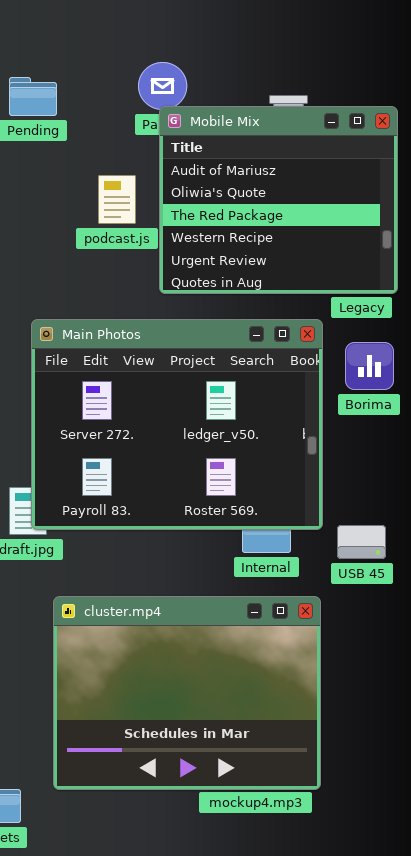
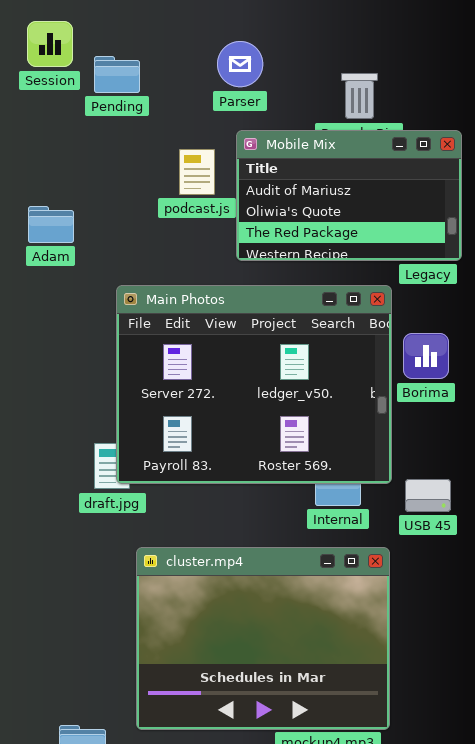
Mobile Mix: [159,106,398,294] -> [236,130,462,261], resized
Borima: [345,342,394,390] -> [403,333,449,379], moved

